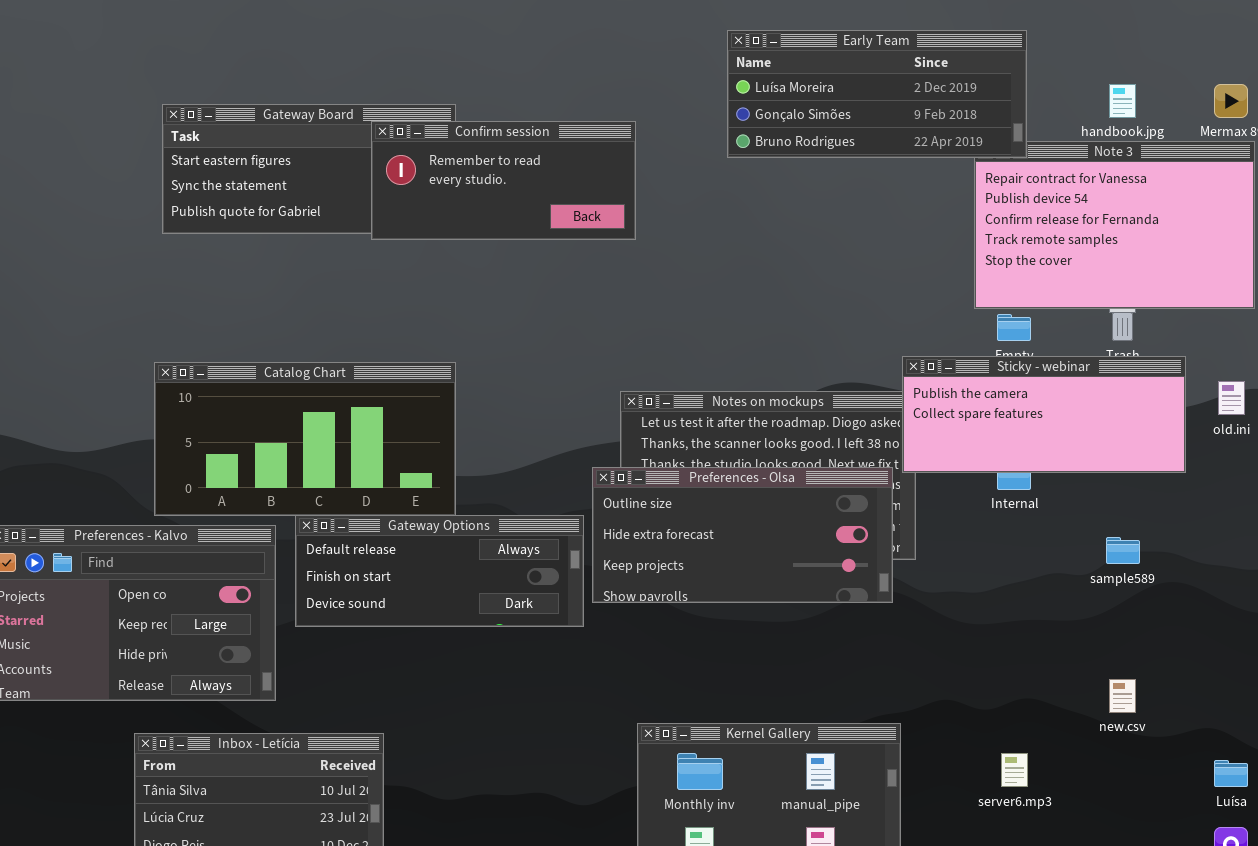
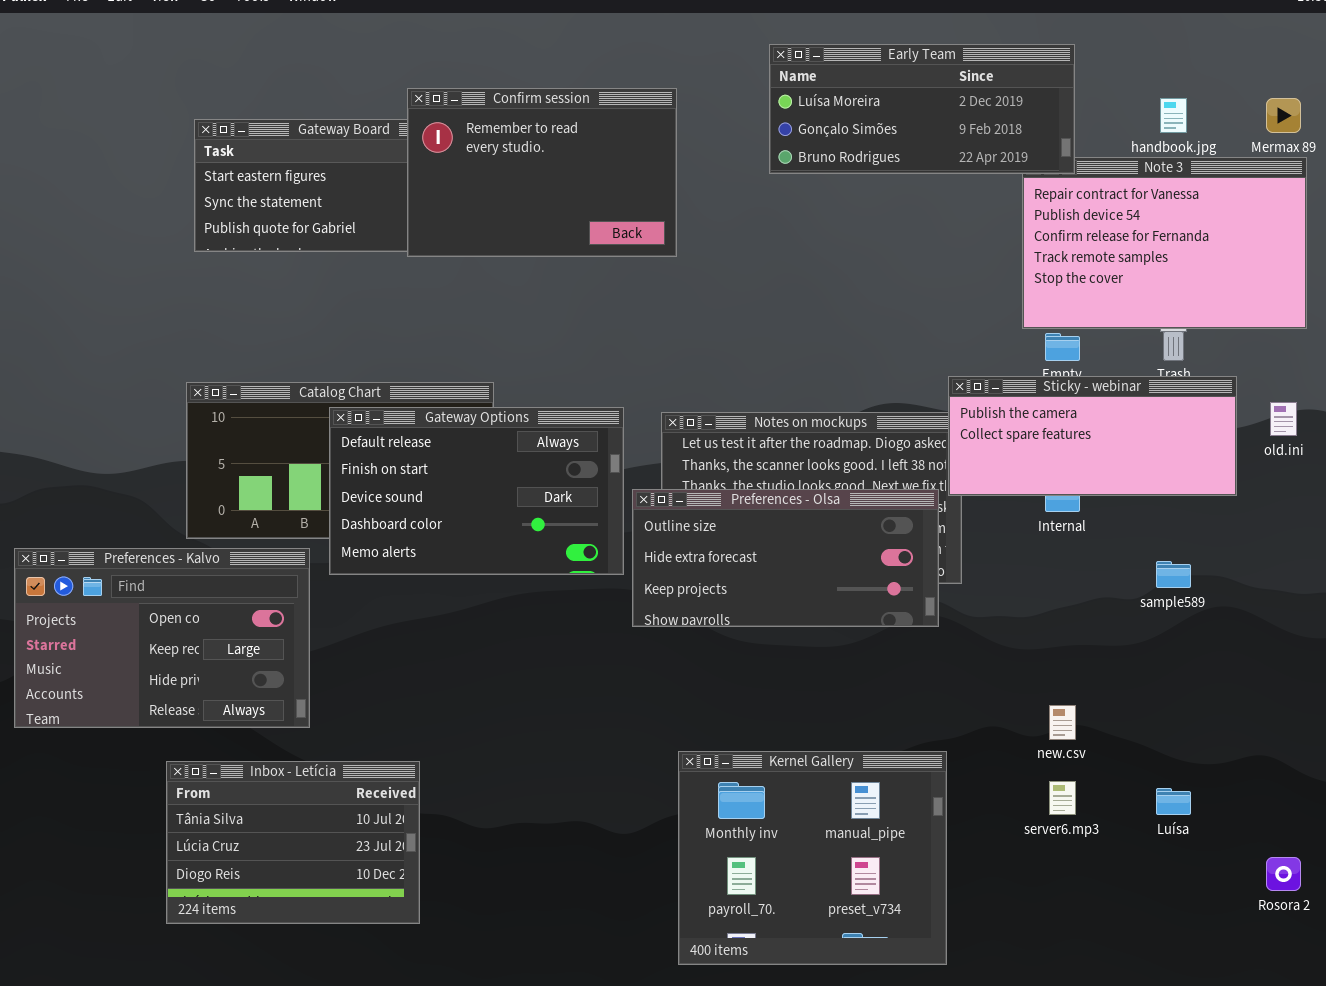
Confirm session: [371,121,636,240] -> [407,88,677,257], resized
Gateway Options: [295,515,584,627] -> [329,407,624,575], moved, resized
new.csv: [1109,679,1136,713] -> [1049,705,1076,740], moved
Luísa: [1214,760,1248,787] -> [1156,788,1191,815], moved

